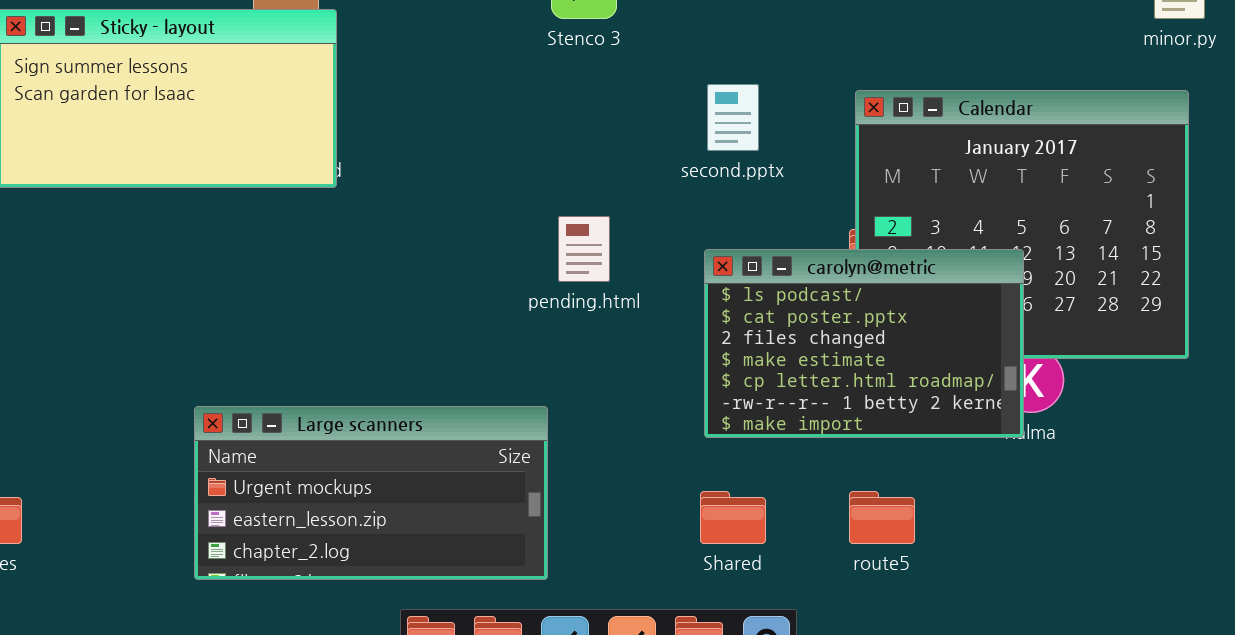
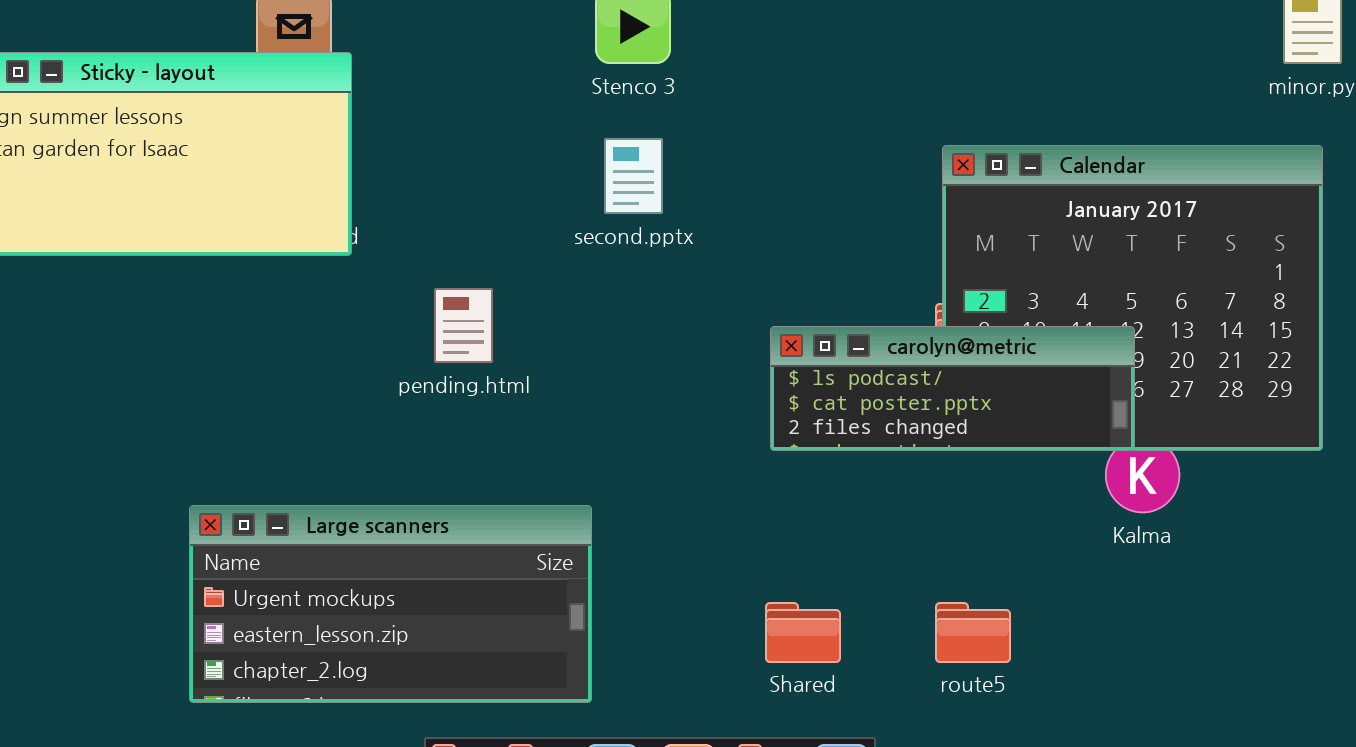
second.pptx: [707,84,759,151] -> [604,138,663,214], moved
pending.html: [558,216,610,282] -> [434,288,493,363], moved
carolyn@metric: [704,249,1024,438] -> [770,326,1135,451], resized

